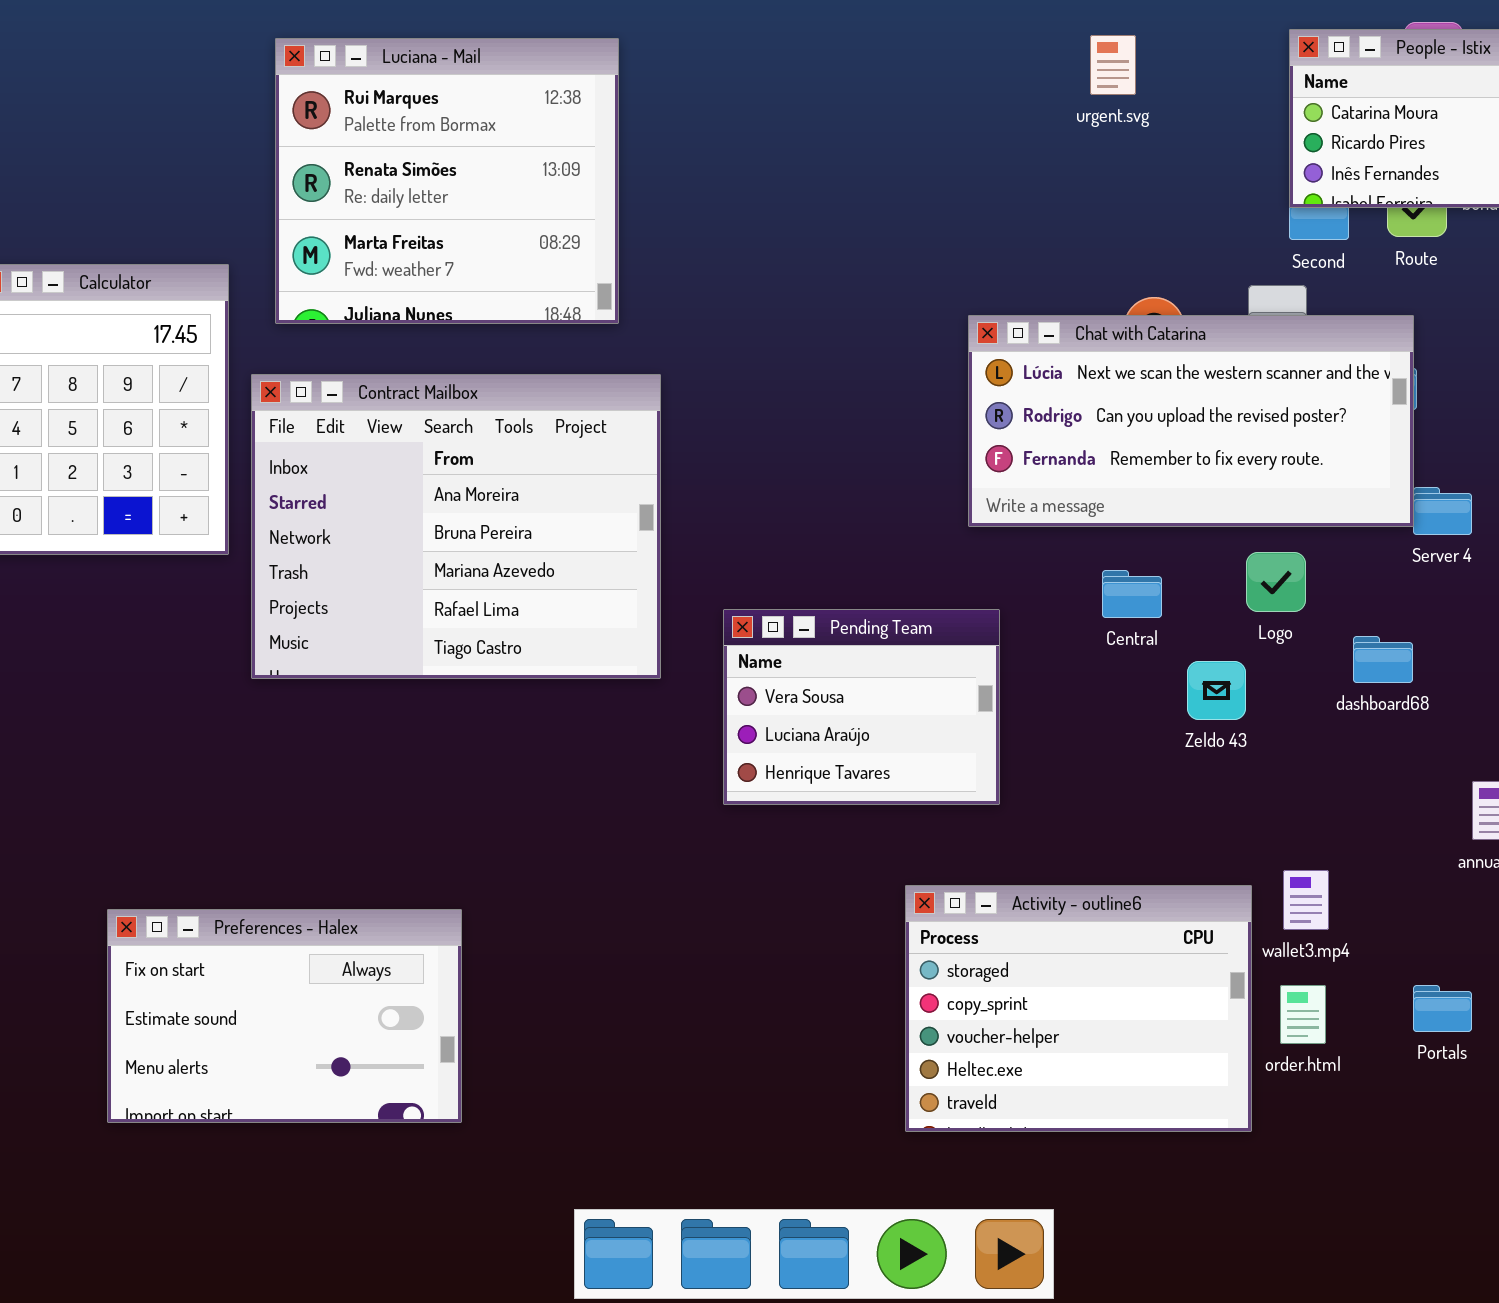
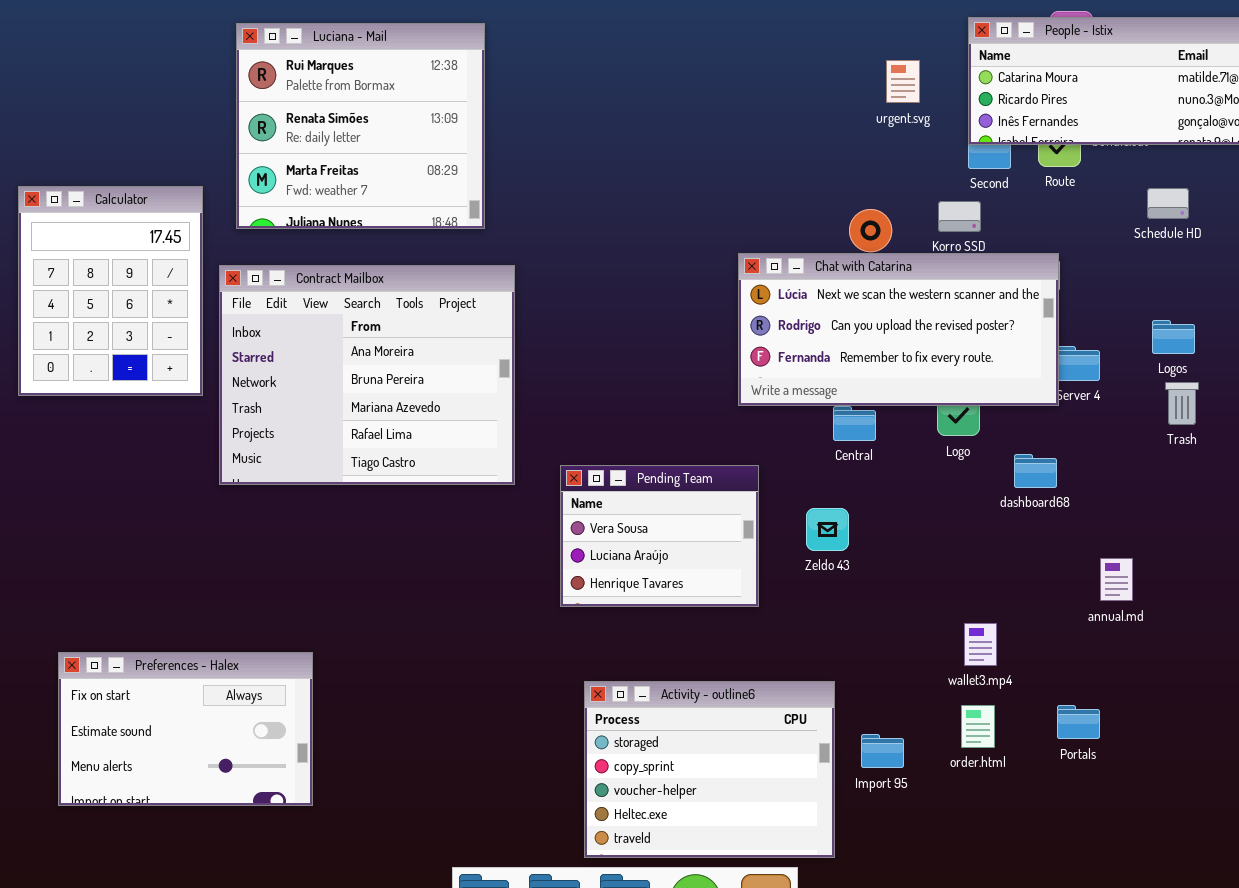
urgent.svg: [1090,35,1136,95] -> [886,60,920,103], moved
Chat with Catarina: [968,315,1414,527] -> [738,253,1059,406], moved
Pending Team: [723,609,1000,805] -> [560,465,759,607], moved
Zeldo 43: [1187,661,1246,720] -> [806,508,849,551], moved
Activity - outline6: [905,885,1252,1132] -> [584,681,835,858], moved
Preferences - Halex: [107,909,462,1123] -> [58,652,313,806], moved

